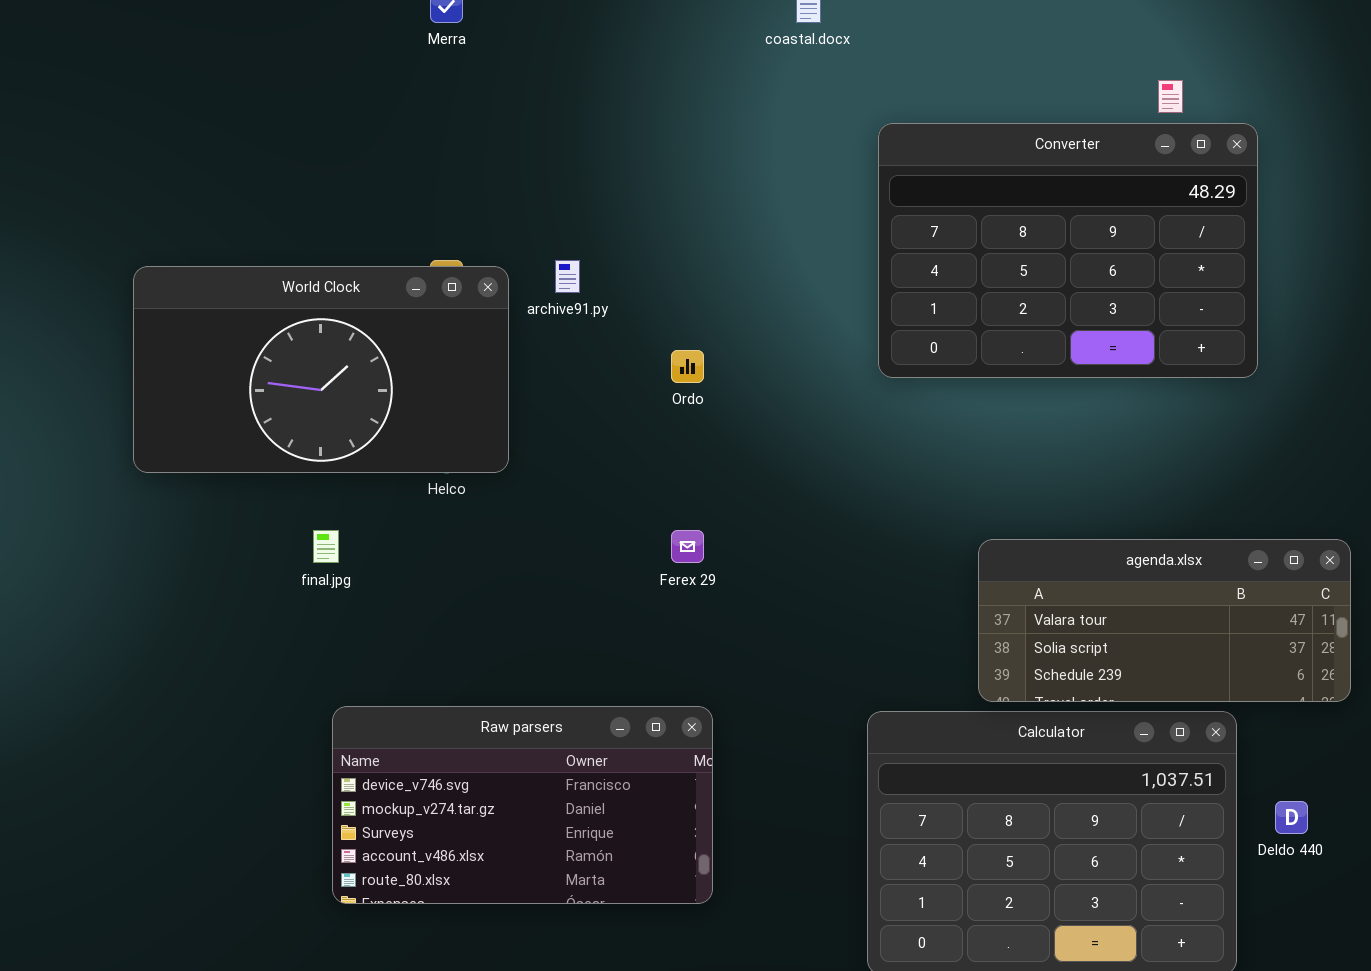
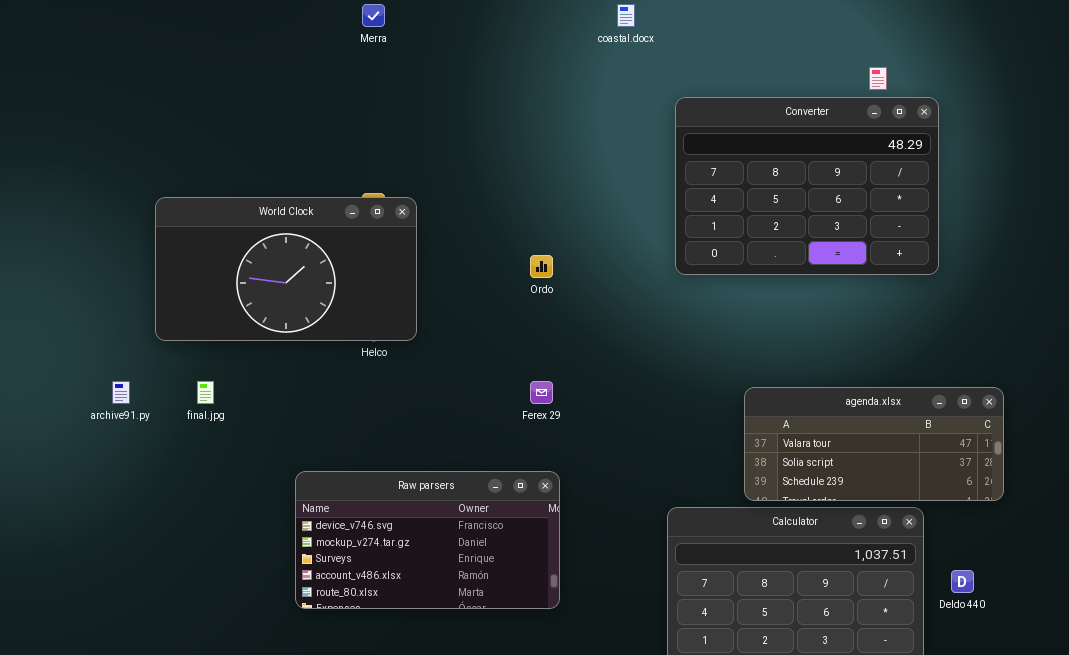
archive91.py: [555,260,580,293] -> [112,381,130,404], moved
final.jpg: [313,530,339,563] -> [197,381,214,404], moved
Raw parsers: [332,706,713,904] -> [295,471,560,609], moved

